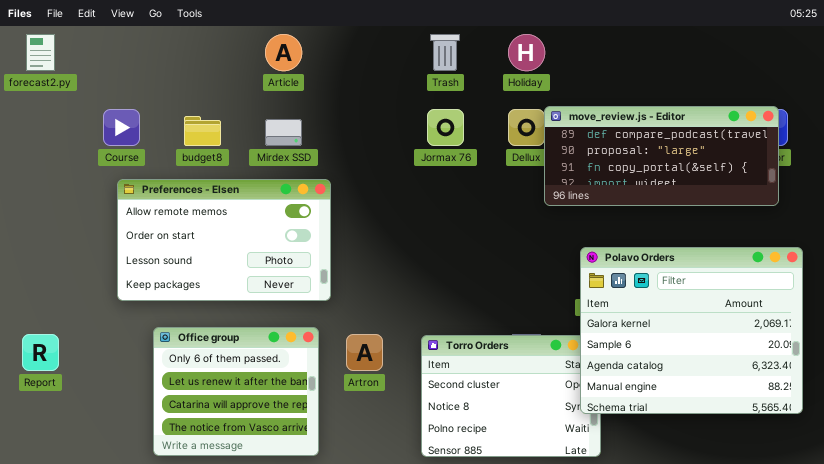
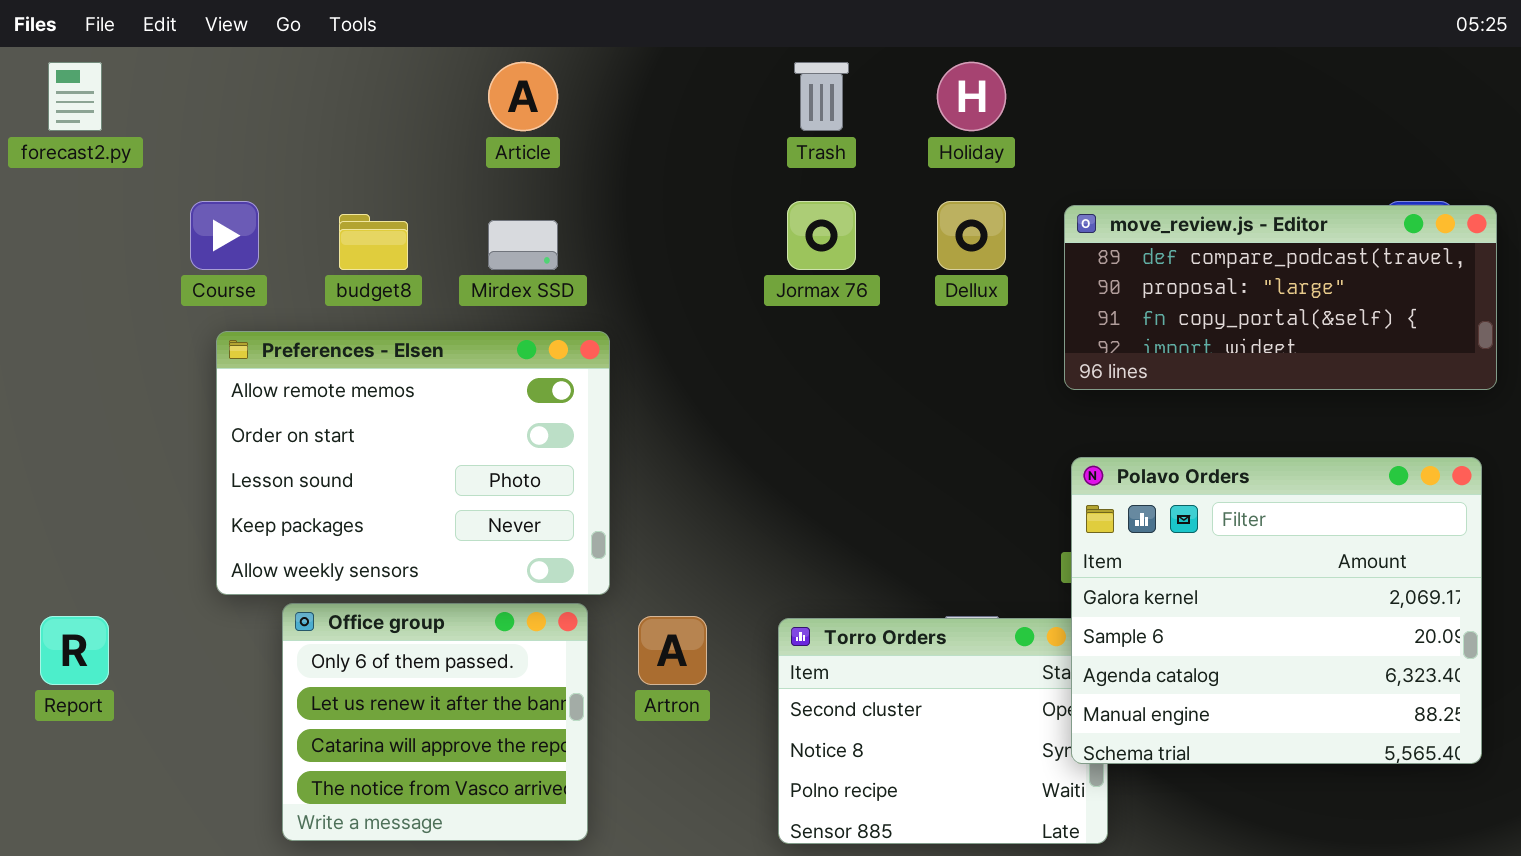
move_review.js - Editor: [544,106,779,206] -> [1064,205,1497,390], moved
Preferences - Elsen: [117,179,331,301] -> [216,331,610,595], resized

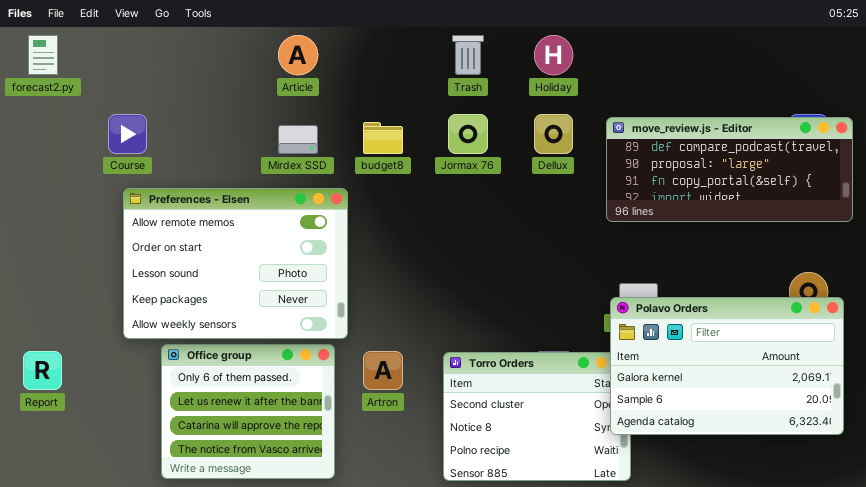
budget8: [339,214,408,270] -> [363,122,403,154], moved
Polavo Orders: [1071,457,1482,764] -> [610,297,844,435], resized

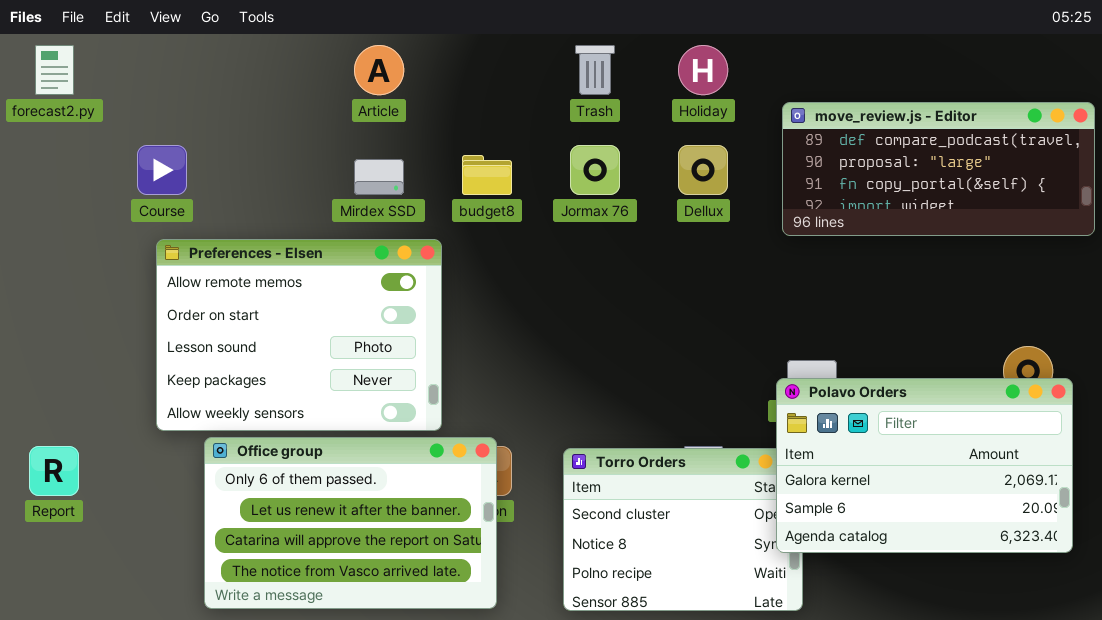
move_review.js - Editor: [606,117,853,222] -> [782,102,1095,236], moved
Office group: [161,344,335,479] -> [204,437,497,609], resized

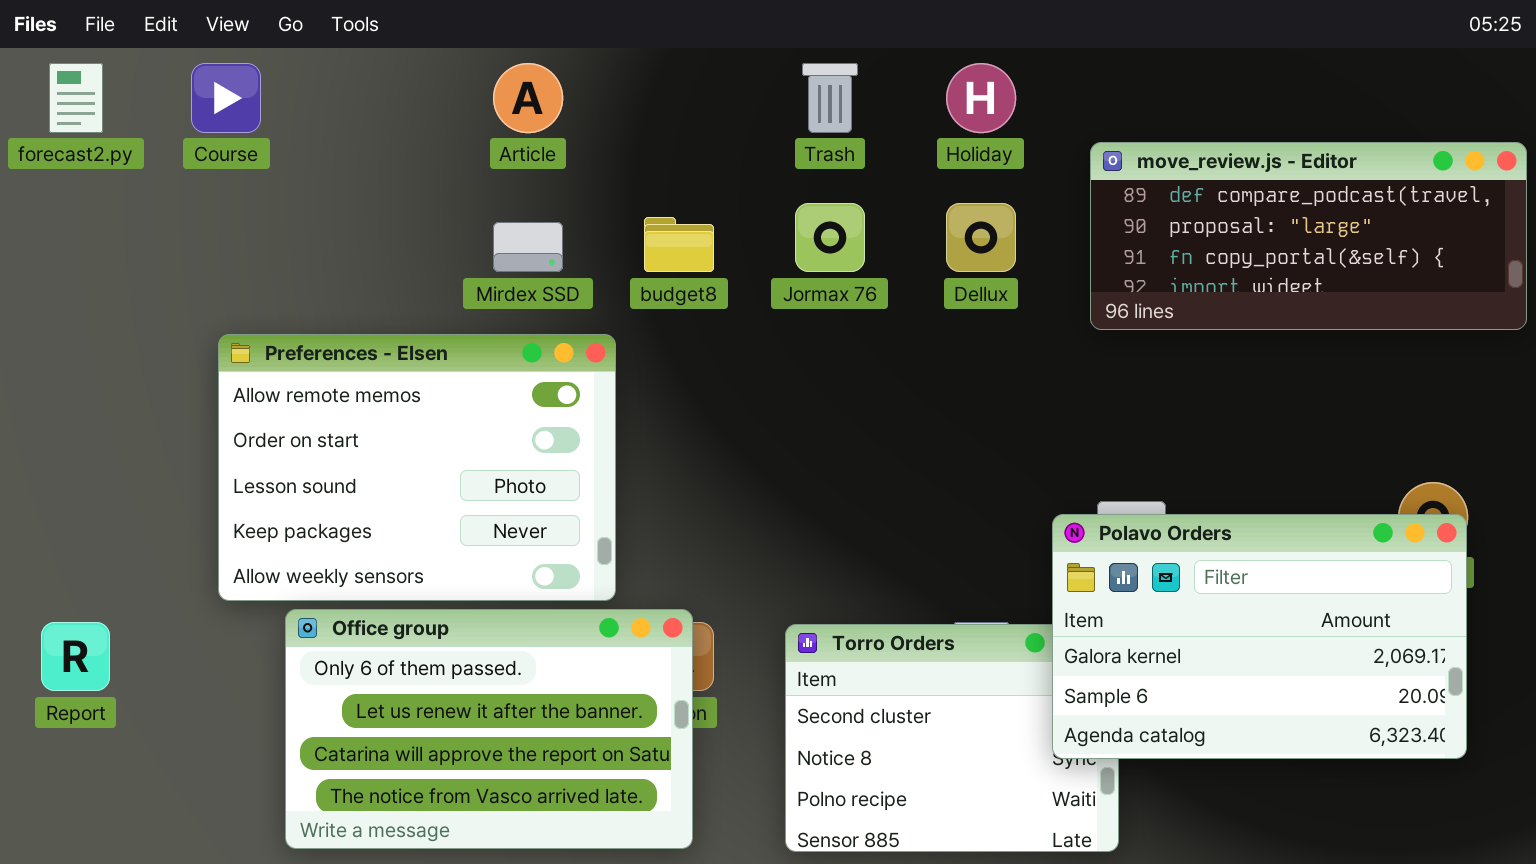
Course: [137,145,187,195] -> [191,63,261,133], moved
Polavo Orders: [776,378,1073,553] -> [1052,514,1467,759], moved

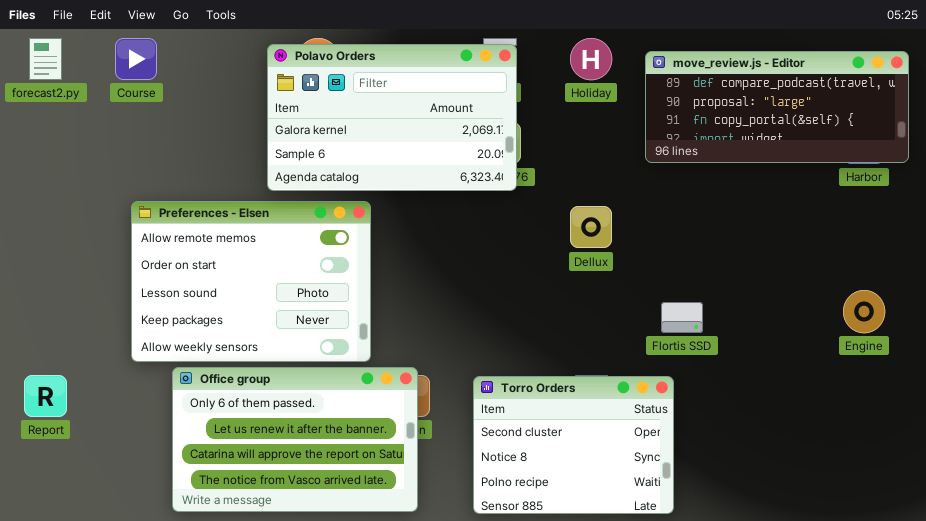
move_review.js - Editor: [1090,142,1527,330] -> [645,51,909,163], moved
Dellux: [946,203,1016,272] -> [570,206,612,248], moved
Polavo Orders: [1052,514,1467,759] -> [267,44,517,191], moved

